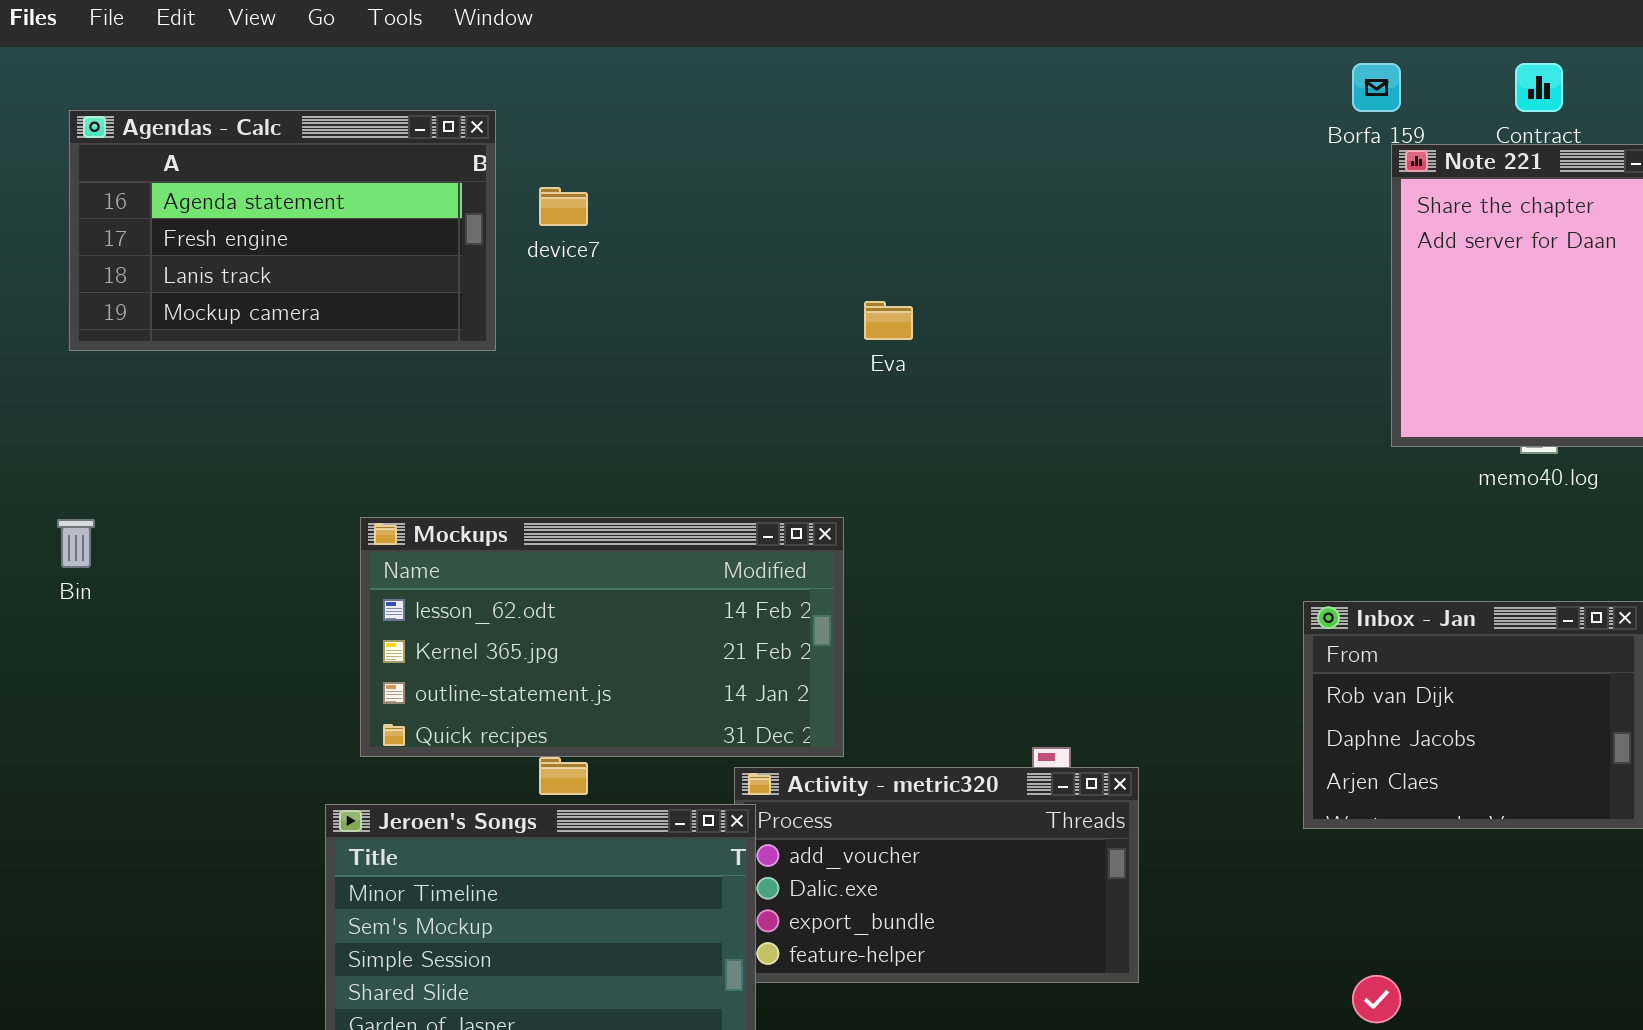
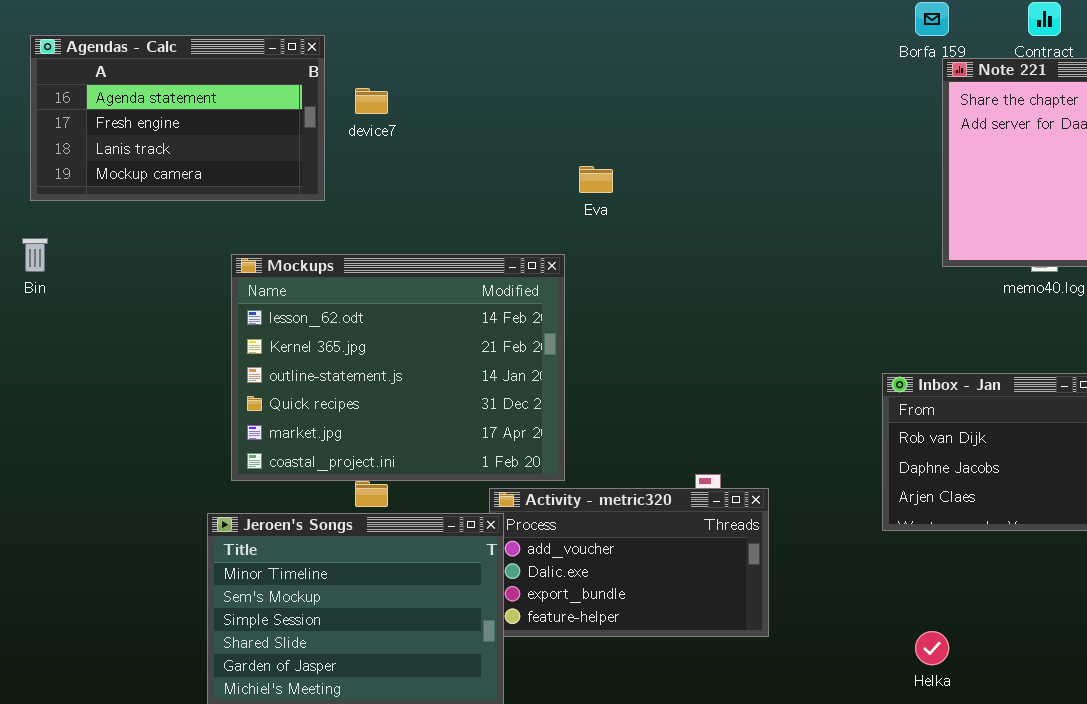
Mockups: [360,517,844,757] -> [231,254,565,481], resized
Bin: [57,519,95,568] -> [22,238,48,272], moved

